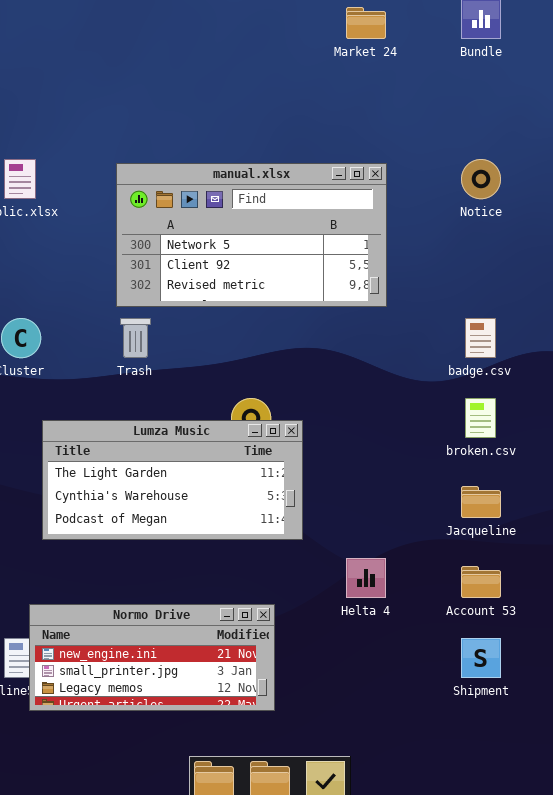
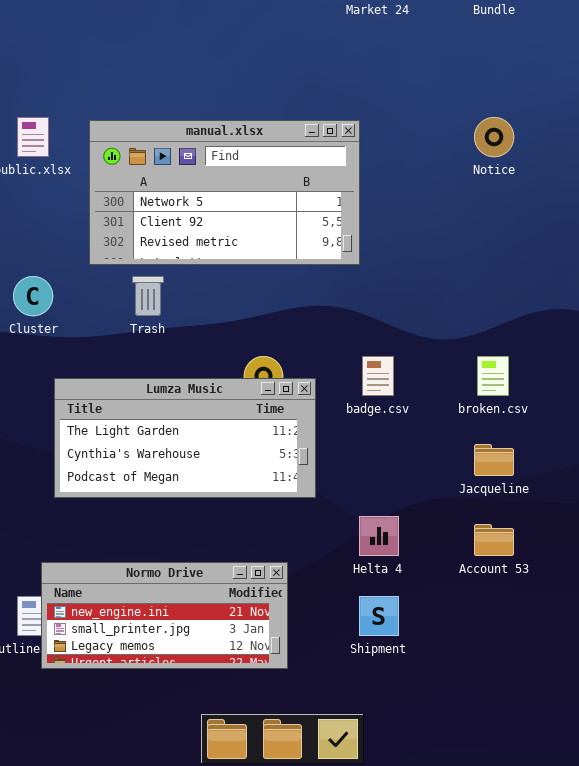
manual.xlsx: [116,163,387,307] -> [89,120,360,265], moved
badge.csv: [465,318,496,358] -> [362,356,394,396], moved
Shipment: [461,638,501,678] -> [359,596,399,636], moved

